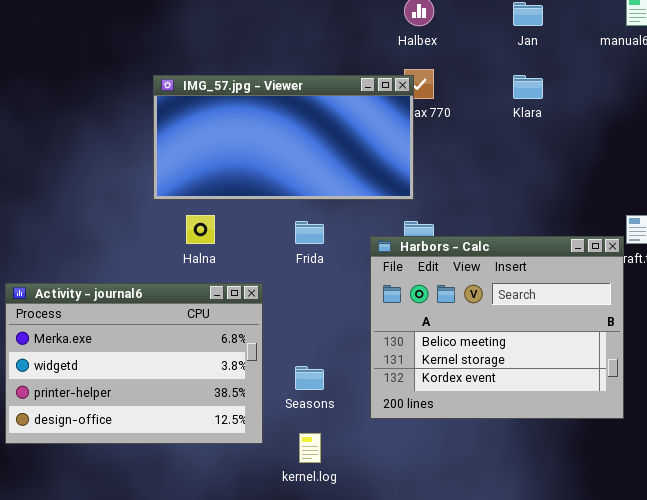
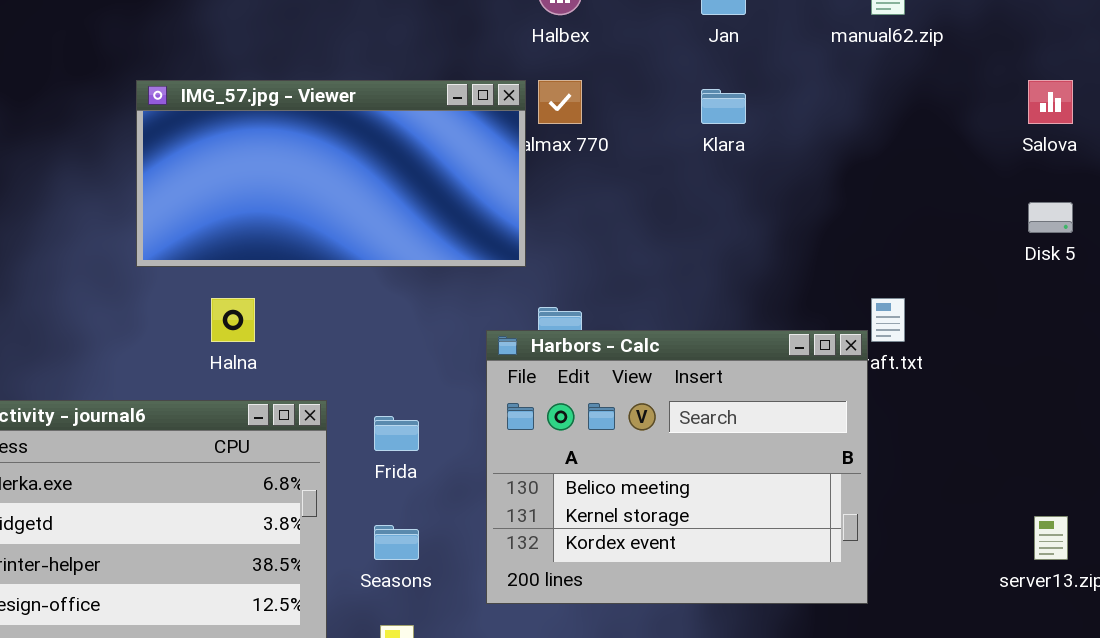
IMG_57.jpg - Viewer: [153,75,414,200] -> [136,80,526,267], moved
Frida: [295,221,324,244] -> [374,416,419,451], moved

